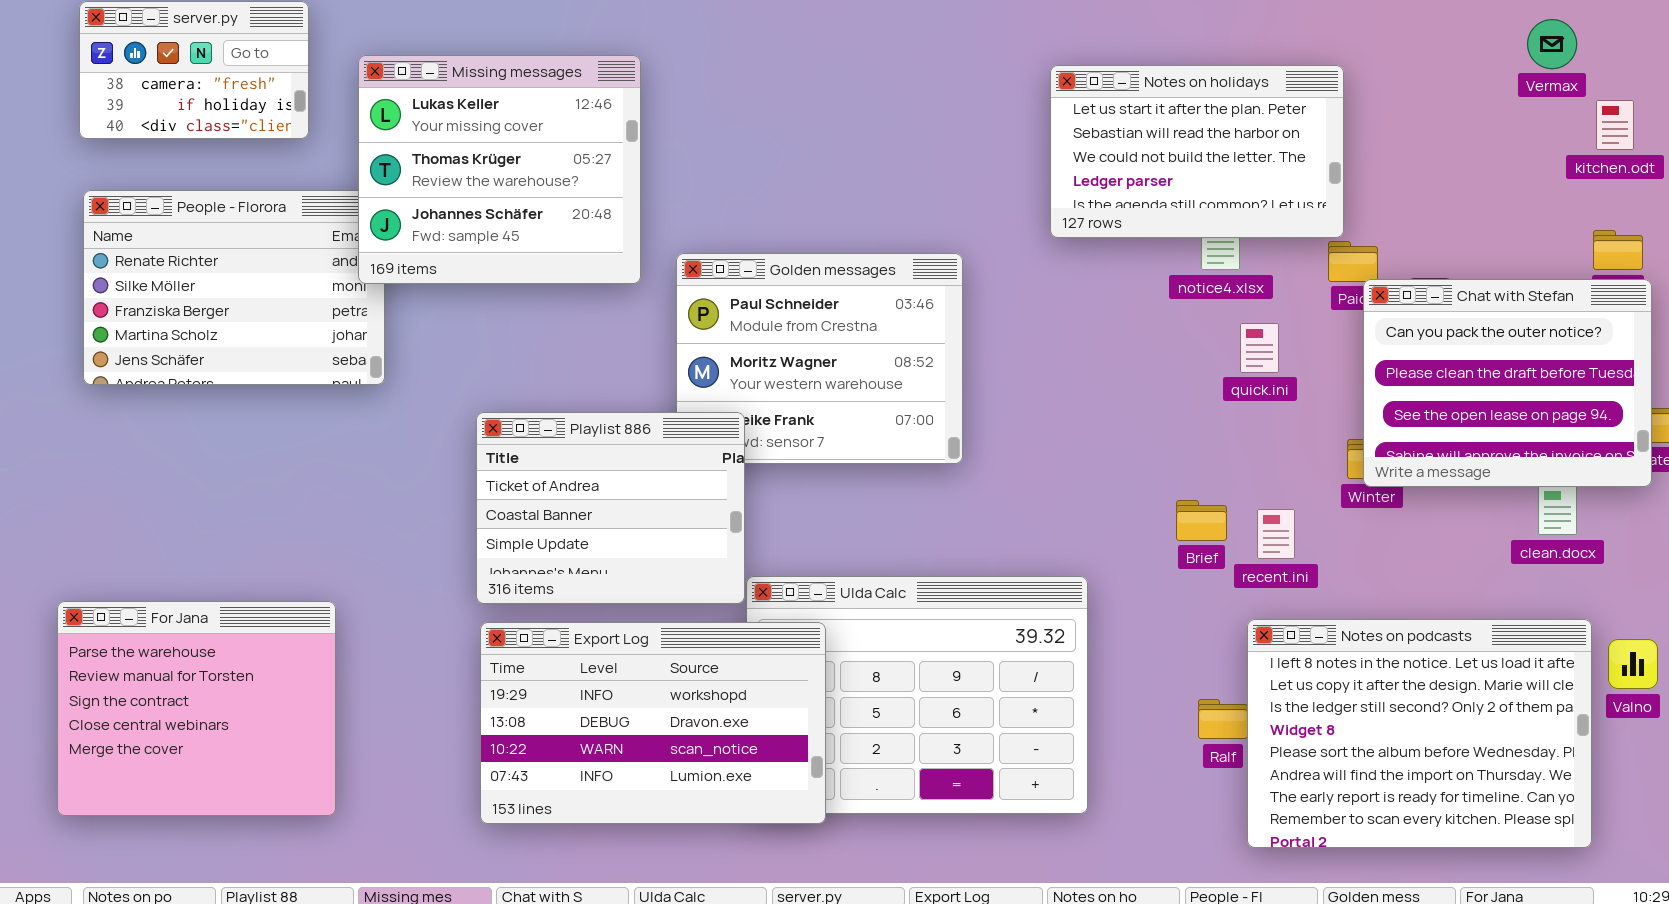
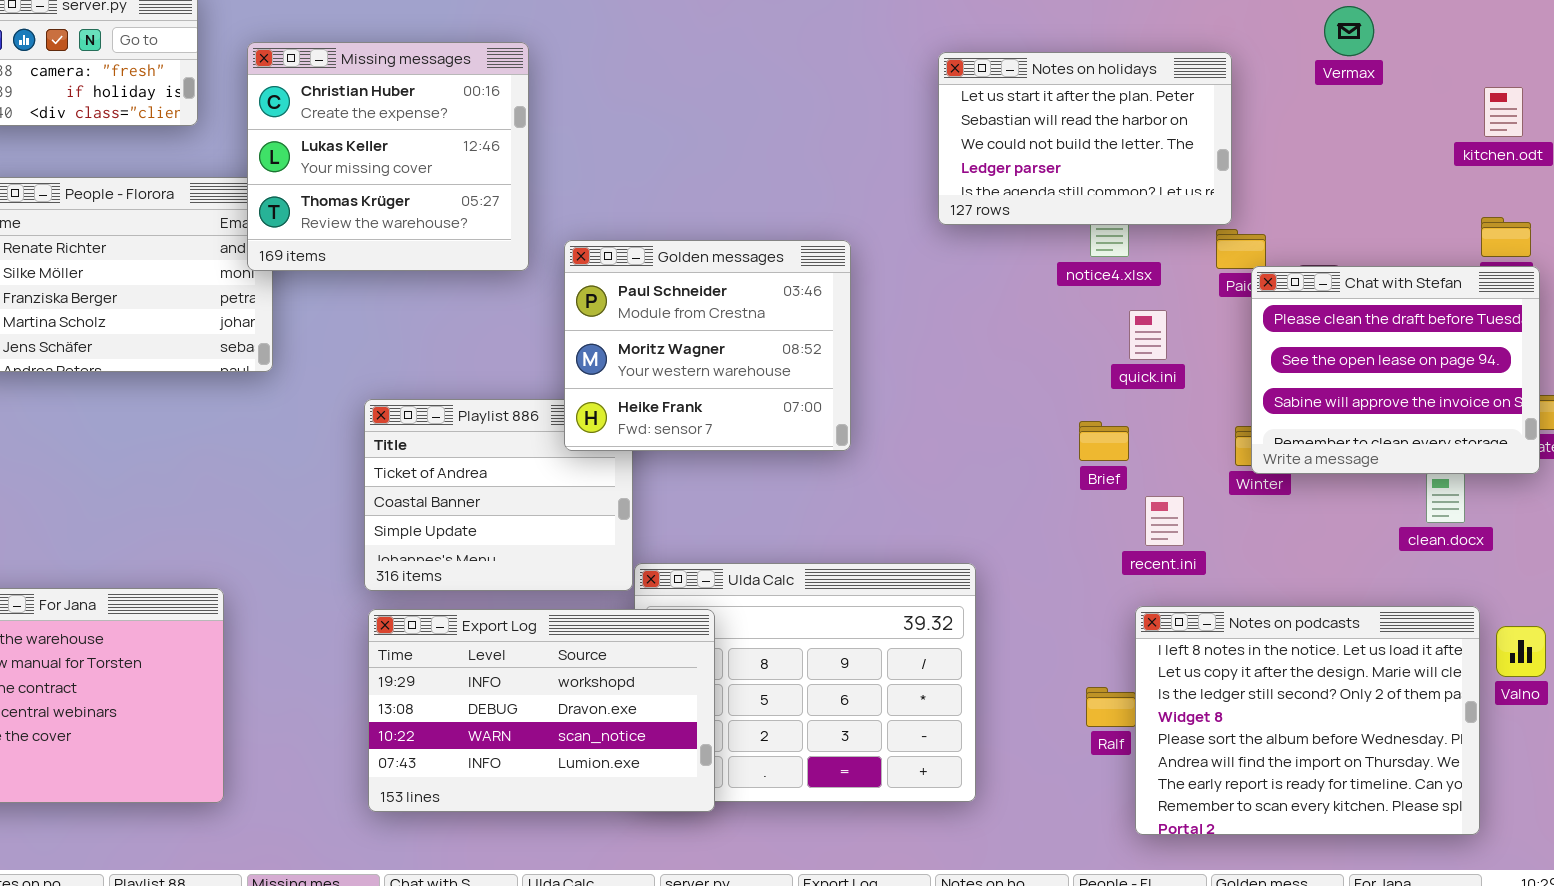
Vermax: [1527,19,1577,69] -> [1324,6,1374,56], moved
Missing messages: [358,55,641,284] -> [247,42,529,271], scrolled up 1 row
Golden messages: [676,253,963,464] -> [564,240,851,451], raised
Chat with Stefan: [1363,279,1652,487] -> [1251,266,1540,474], scrolled down 1 row
Brief: [1176,500,1227,541] -> [1079,421,1129,461], moved

